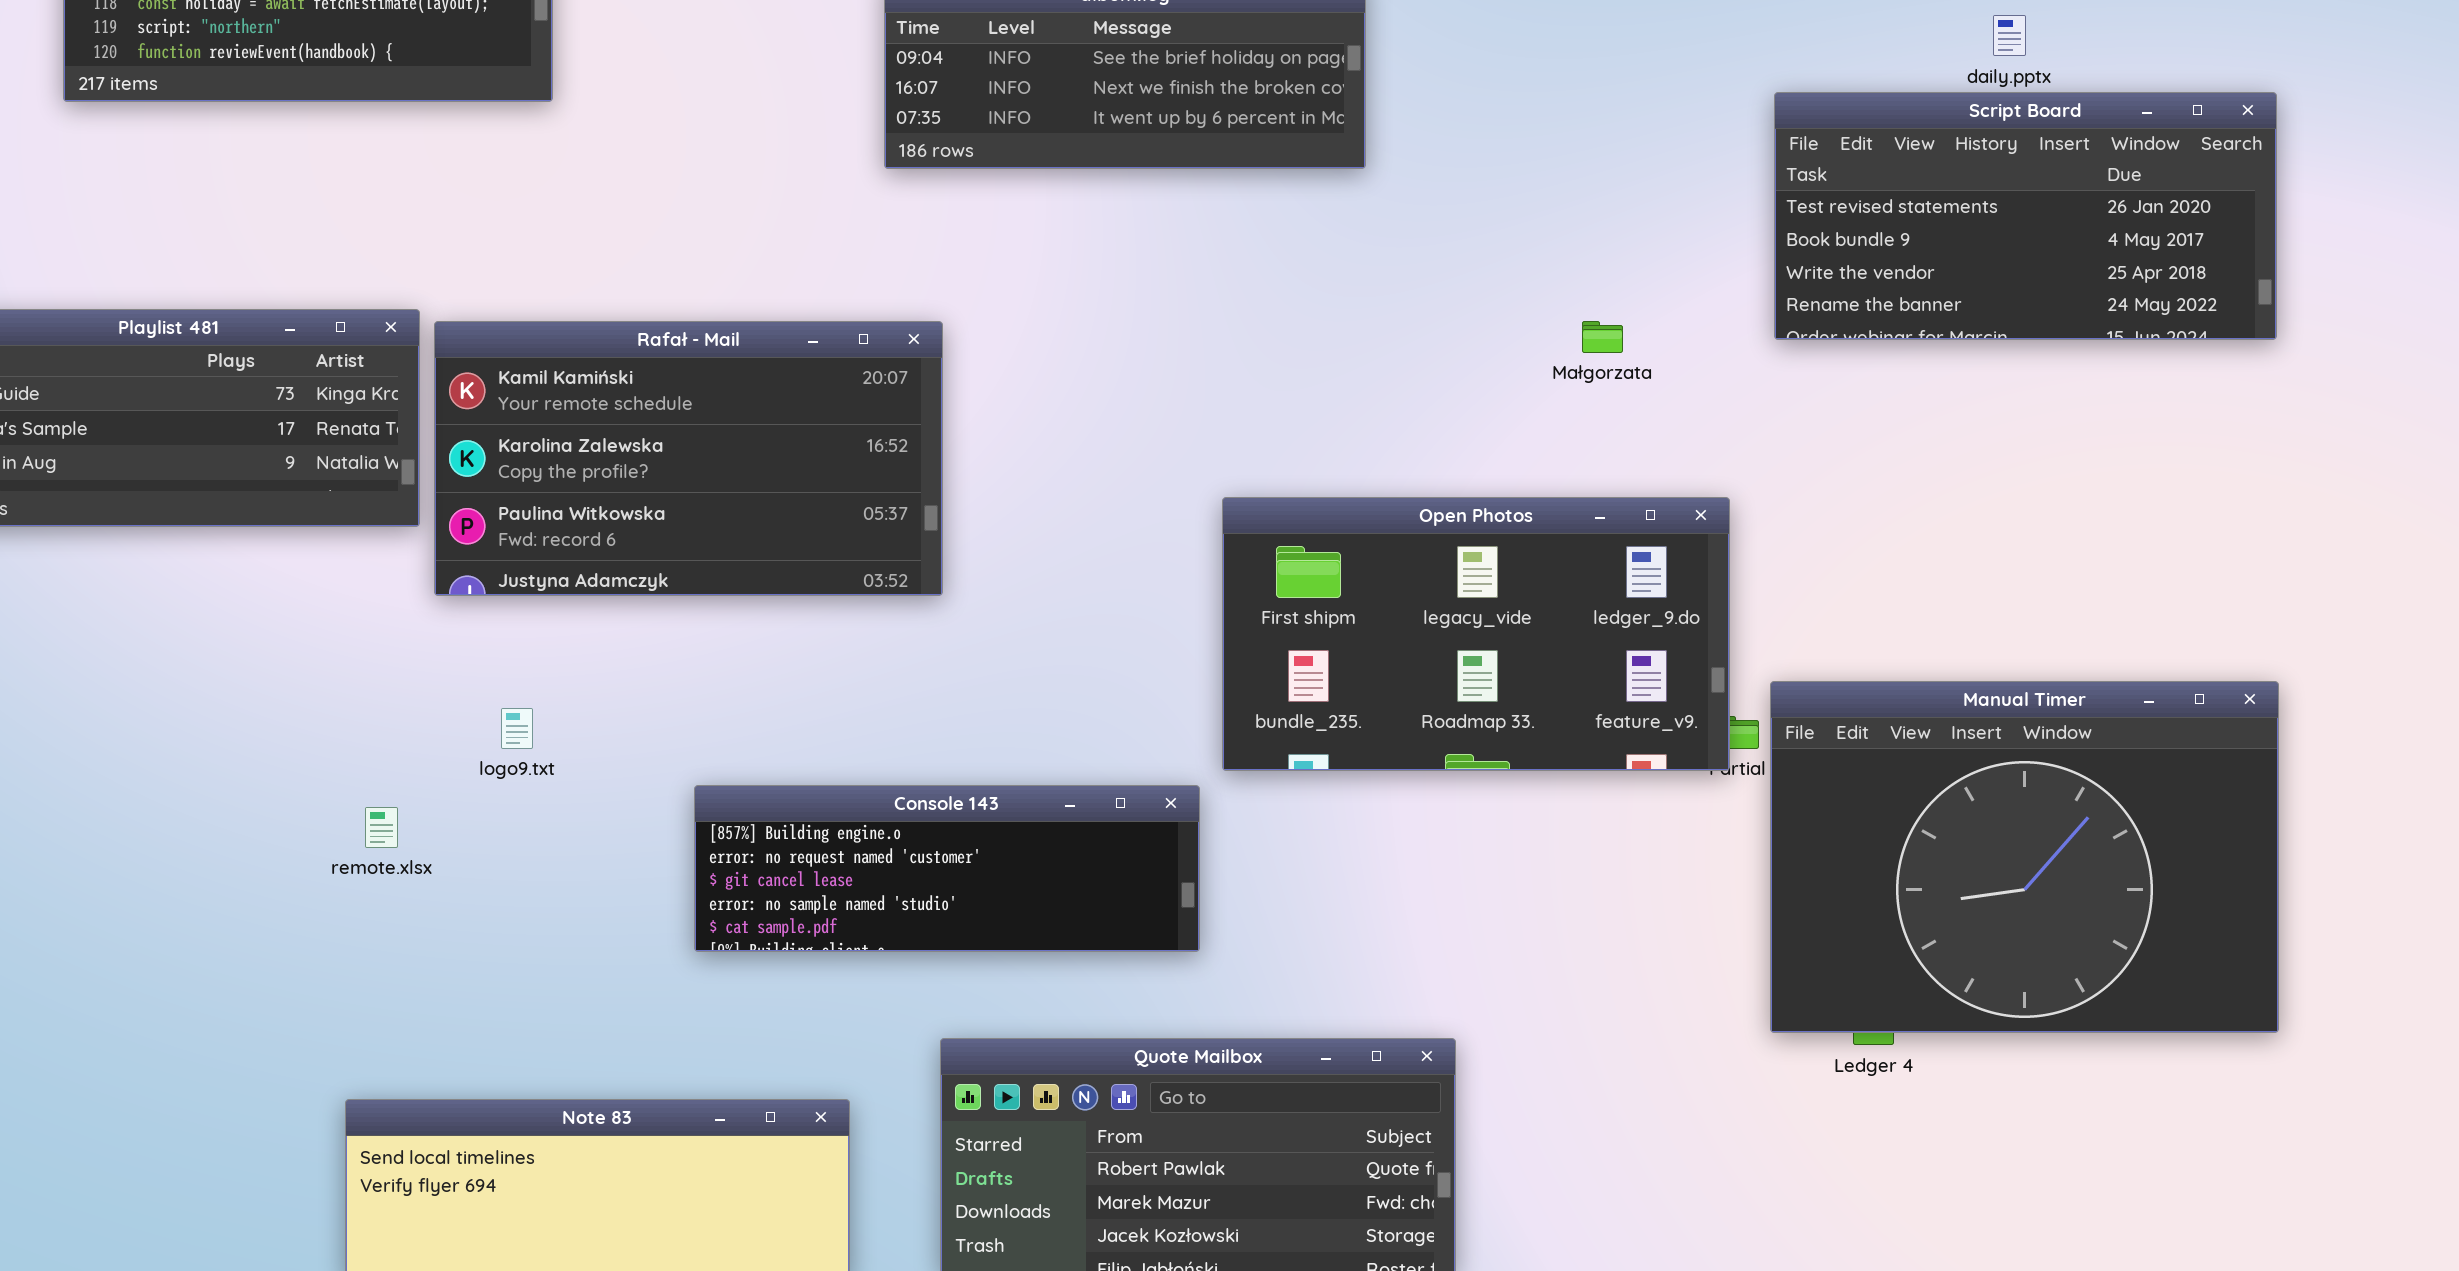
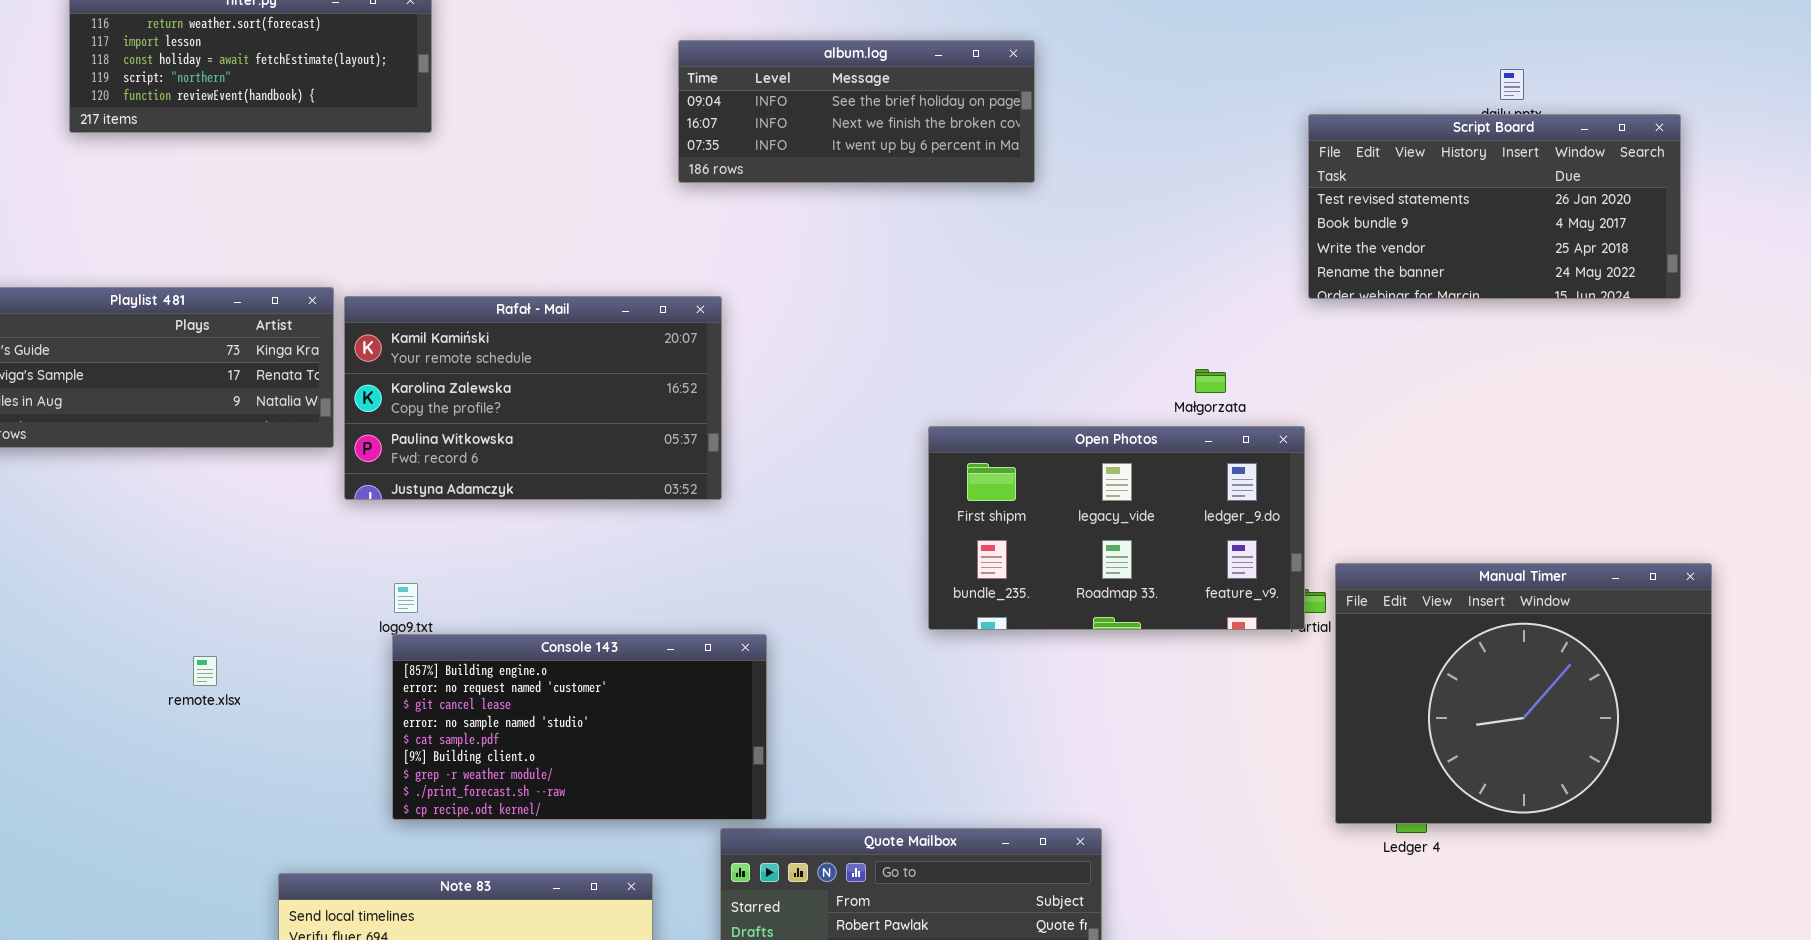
Script Board: [1774,92,2277,340] -> [1308,114,1681,299], moved
Małgorzata: [1582,321,1623,353] -> [1195,369,1226,393], moved
Console 143: [694,785,1200,952] -> [392,634,767,820], moved, resized
remote.xlsx: [365,807,398,848] -> [193,656,217,686], moved

